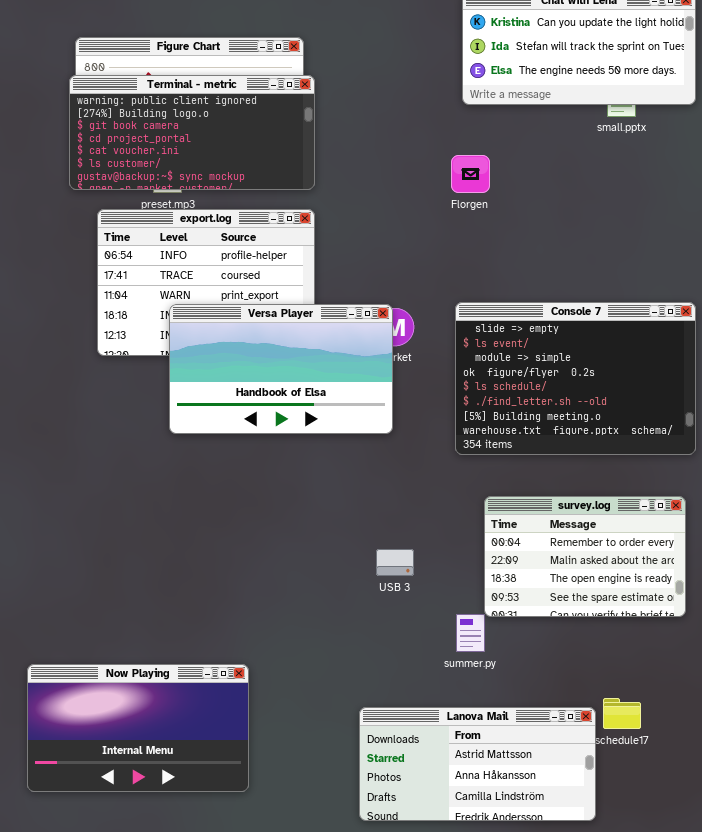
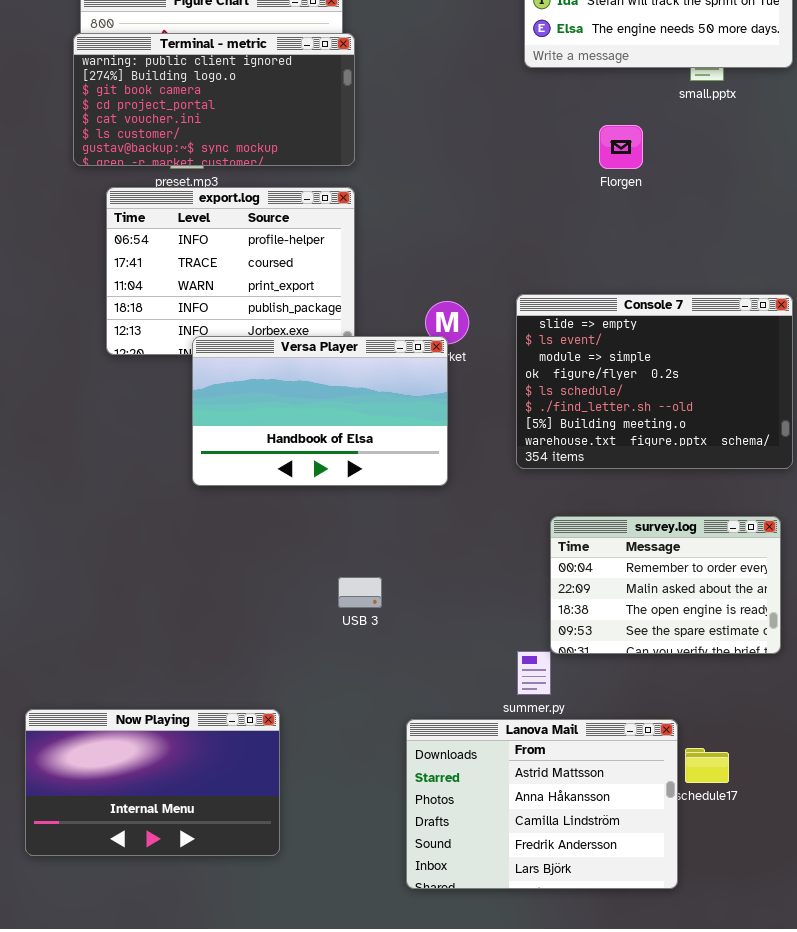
Florgen: [451,155,490,193] -> [599,125,643,169], moved
Versa Player: [169,304,393,434] -> [192,336,448,486], moved
USB 3: [376,549,414,576] -> [338,577,382,608], moved
Lanova Mail: [359,707,596,821] -> [406,719,678,889], resized

